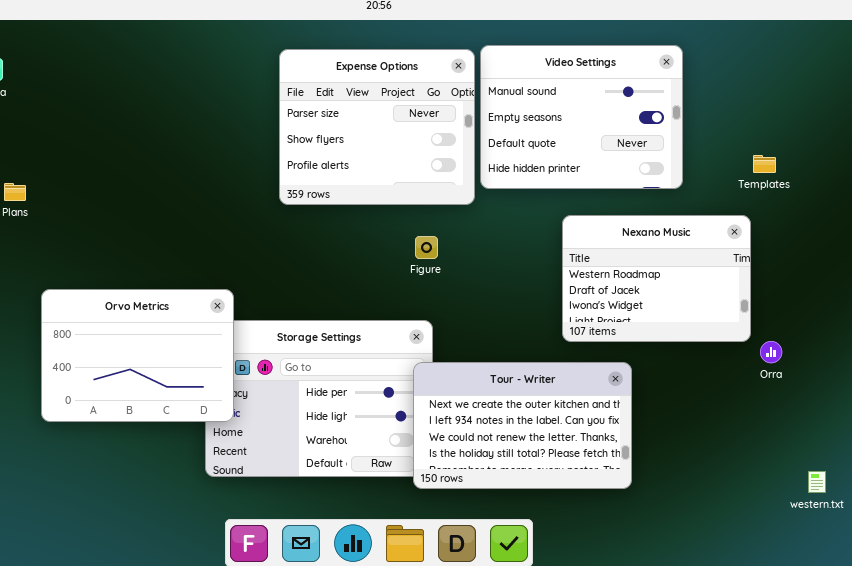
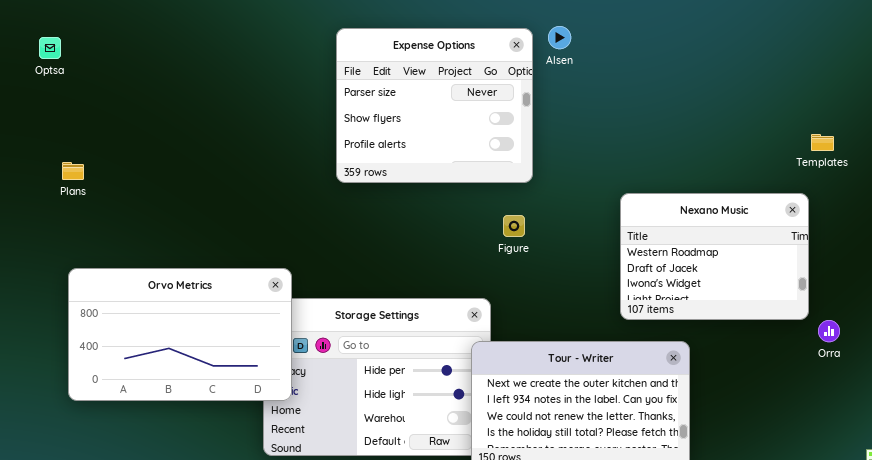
Video Settings: [480,45,683,189] -> none, closed
Figure: [415,236,438,259] -> [503,215,525,237], moved
Orvo Metrics: [41,289,234,422] -> [68,268,292,401], resized

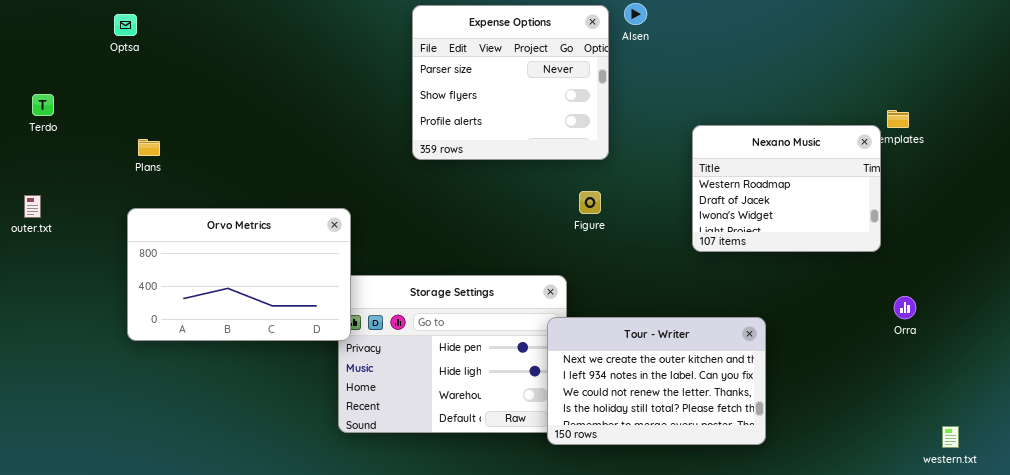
Nexano Music: [620,193,809,320] -> [692,125,881,252], moved
Orvo Metrics: [68,268,292,401] -> [127,208,351,341], moved

